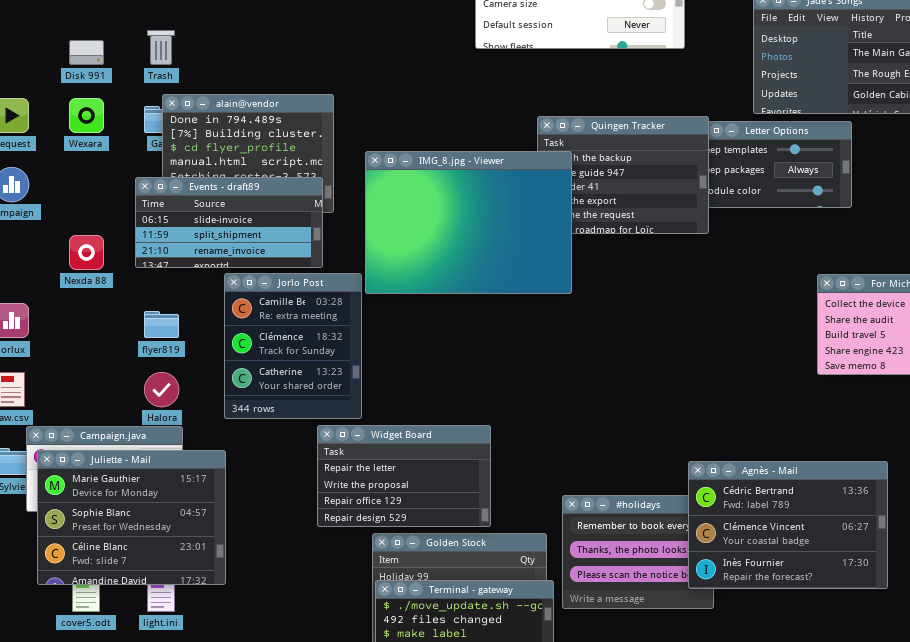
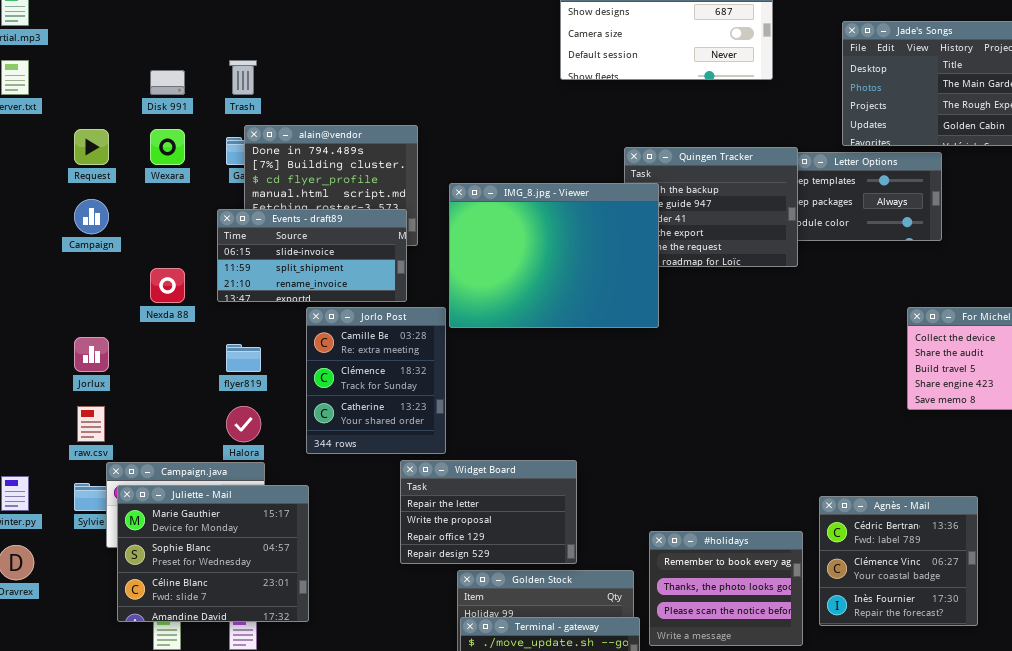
Agnès - Mail: [688,461,888,589] -> [819,496,978,626], resized

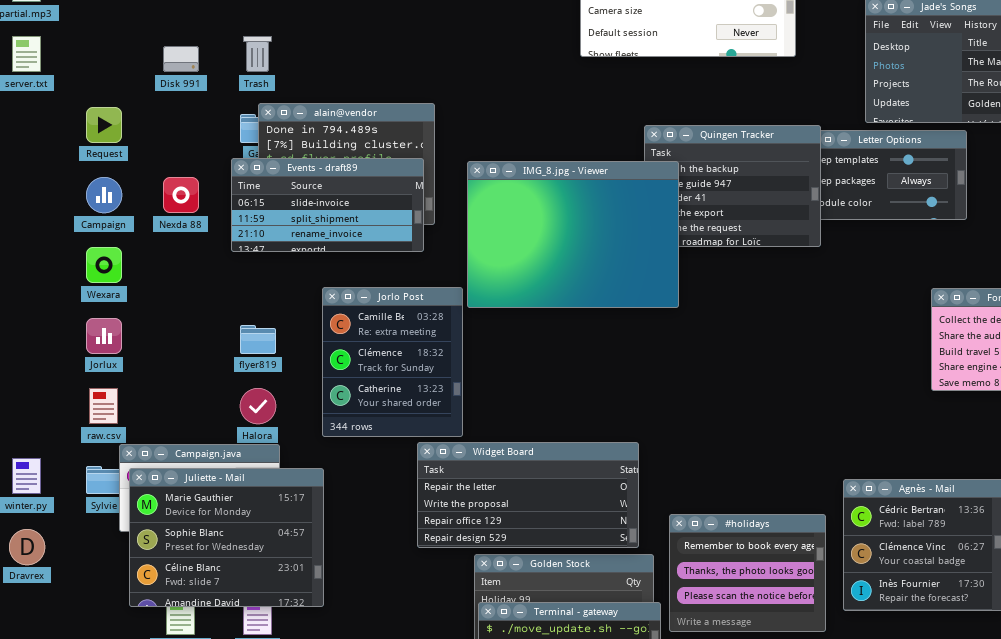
Wexara: [150,129,185,165] -> [86,247,122,283], moved
Events - draft89: [217,209,407,302] -> [231,158,424,252], moved
Nexda 88: [150,268,185,303] -> [163,177,199,213], moved
Widget Board: [400,460,577,564] -> [417,442,639,548], resized

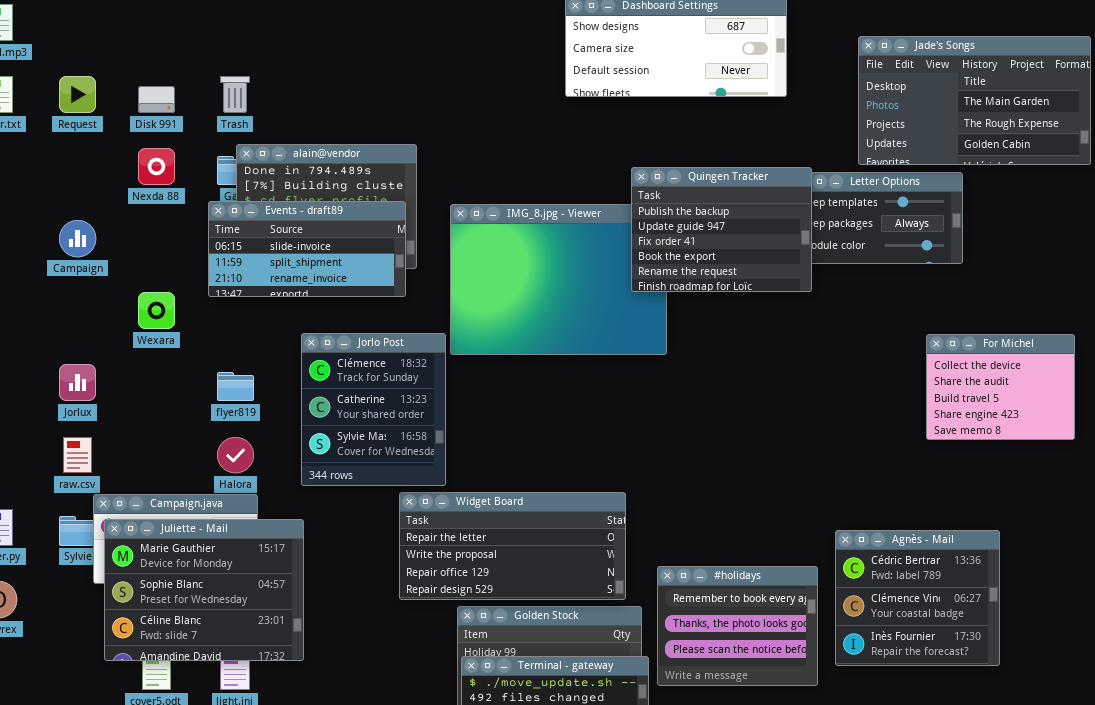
Request: [86,107,122,143] -> [59,76,96,113], moved
Quingen Tracker: [644,125,821,247] -> [631,167,812,292], raised
Nexda 88: [163,177,199,213] -> [138,148,175,185], moved
Wexara: [86,247,122,283] -> [138,292,175,329], moved
Jorlo Post: [322,287,463,437] -> [301,333,446,486], scrolled down 1 row

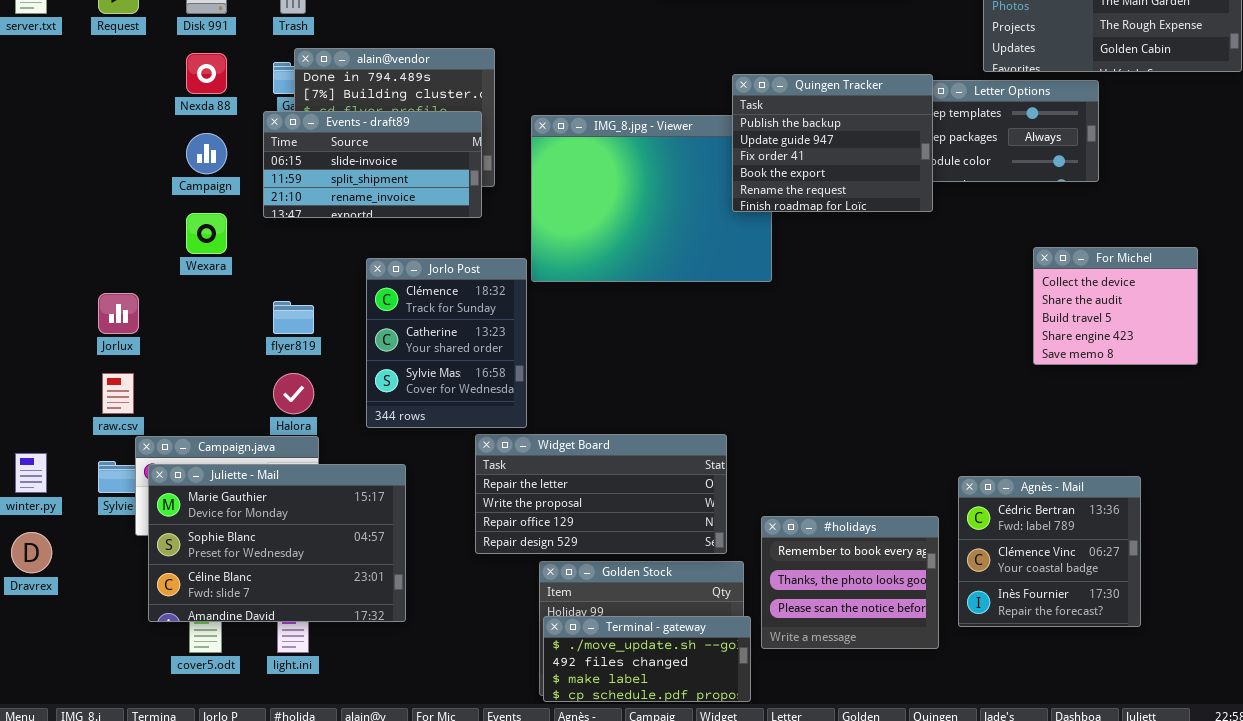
Campaign: [59,220,96,257] -> [186,133,227,174], moved
For Michel: [926,334,1075,440] -> [1033,247,1198,365], moved
Juliette - Mail: [104,519,304,661] -> [148,464,406,622], resized

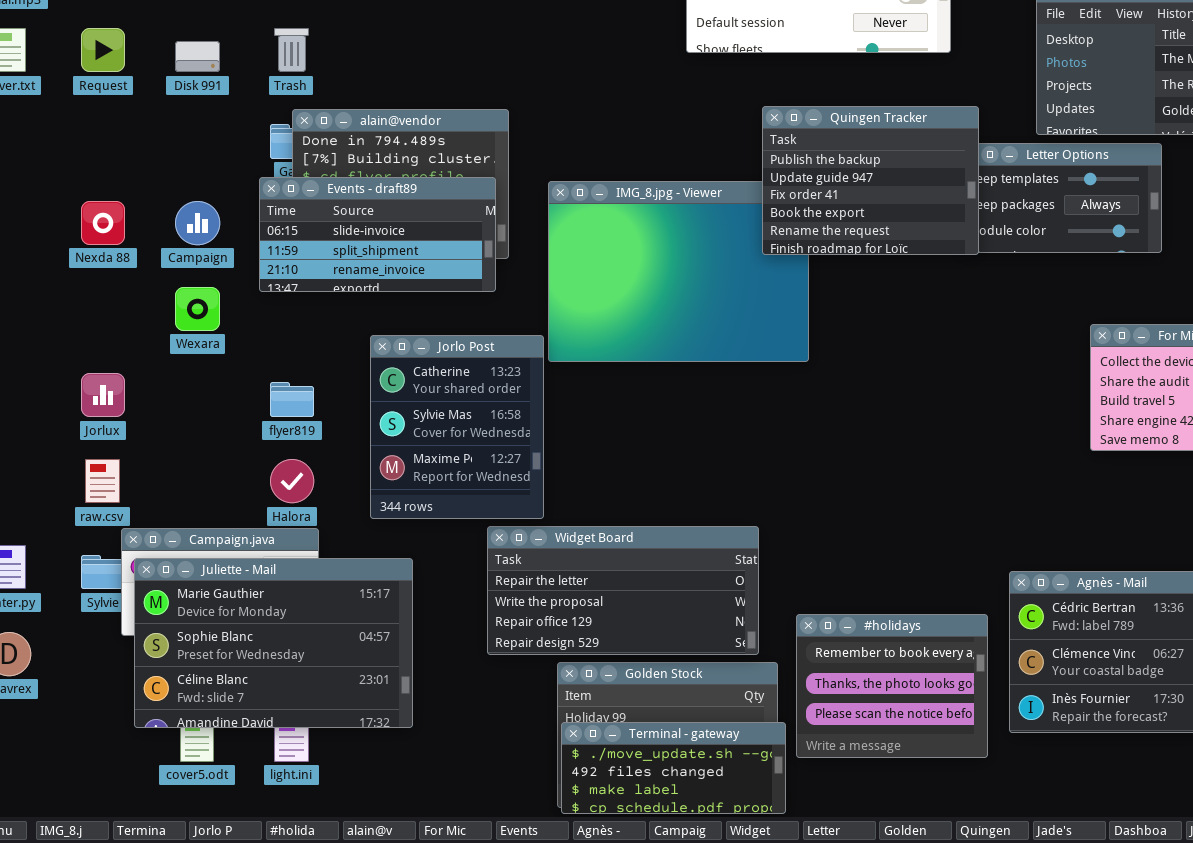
Nexda 88: [186,53,227,94] -> [81,201,125,245], moved
Quingen Tracker: [732,74,933,212] -> [762,106,979,255], moved
Jorlo Post: [366,258,527,428] -> [370,335,544,519], scrolled down 1 row

